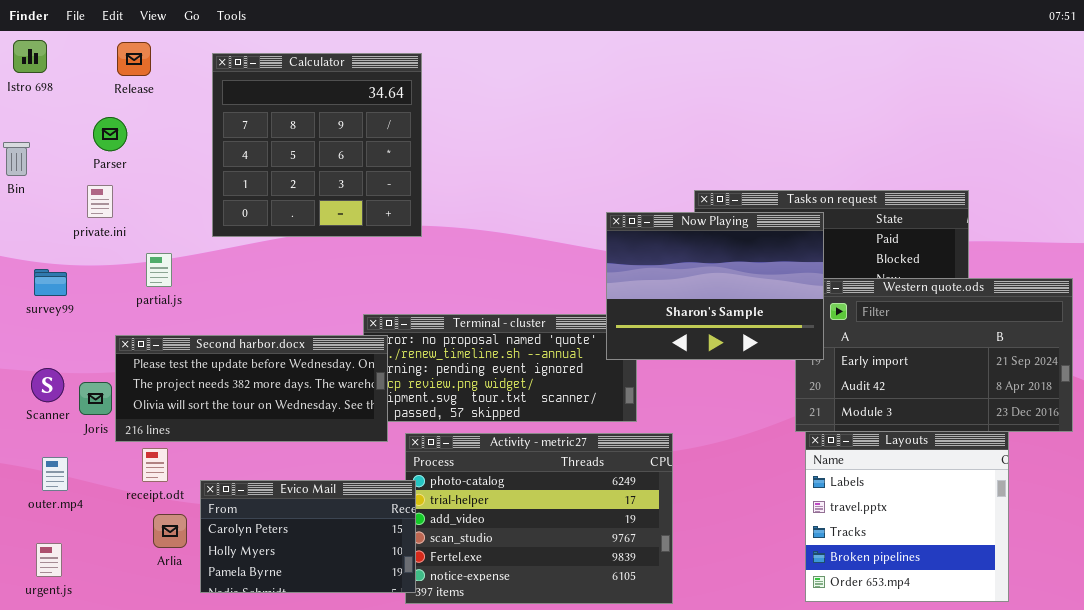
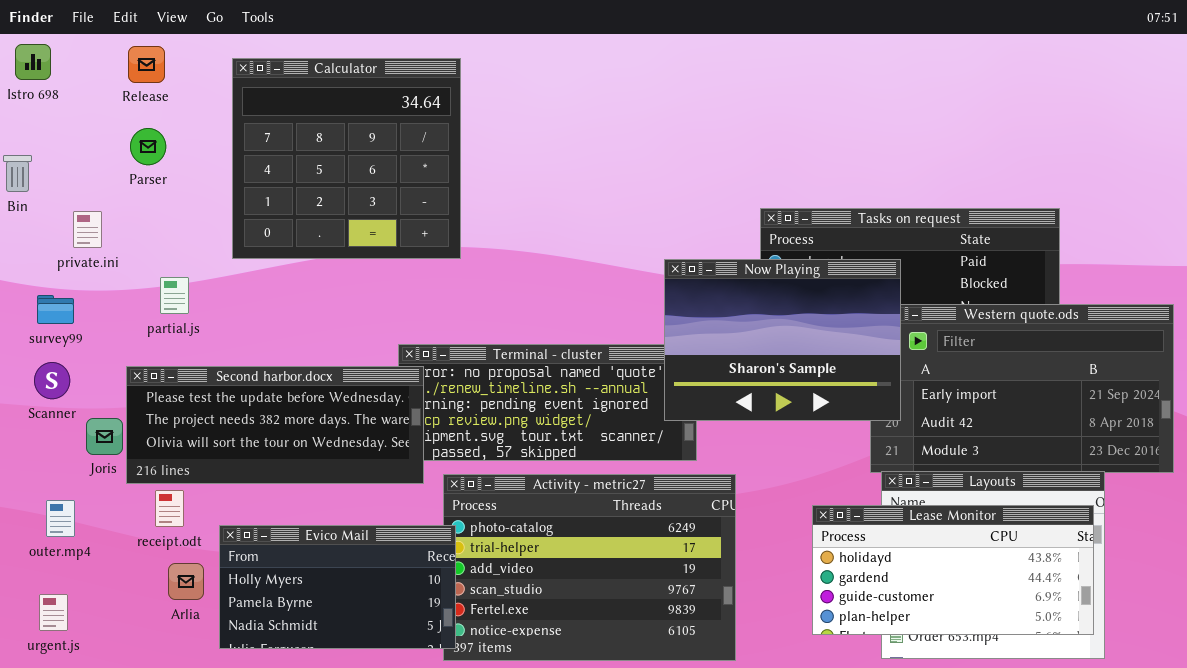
Parser: [93,117,127,151] -> [130,128,166,165], moved
private.ini: [87,185,113,218] -> [73,211,102,248], moved
Now Playing: [606,212,824,360] -> [664,259,901,421], moved
Scanner: [31,368,64,402] -> [34,362,70,399], moved
Lease Monitor: none -> [812,505,1094,635], opened
Evico Mail: [200,480,416,593] -> [219,525,456,649], scrolled down 1 row

